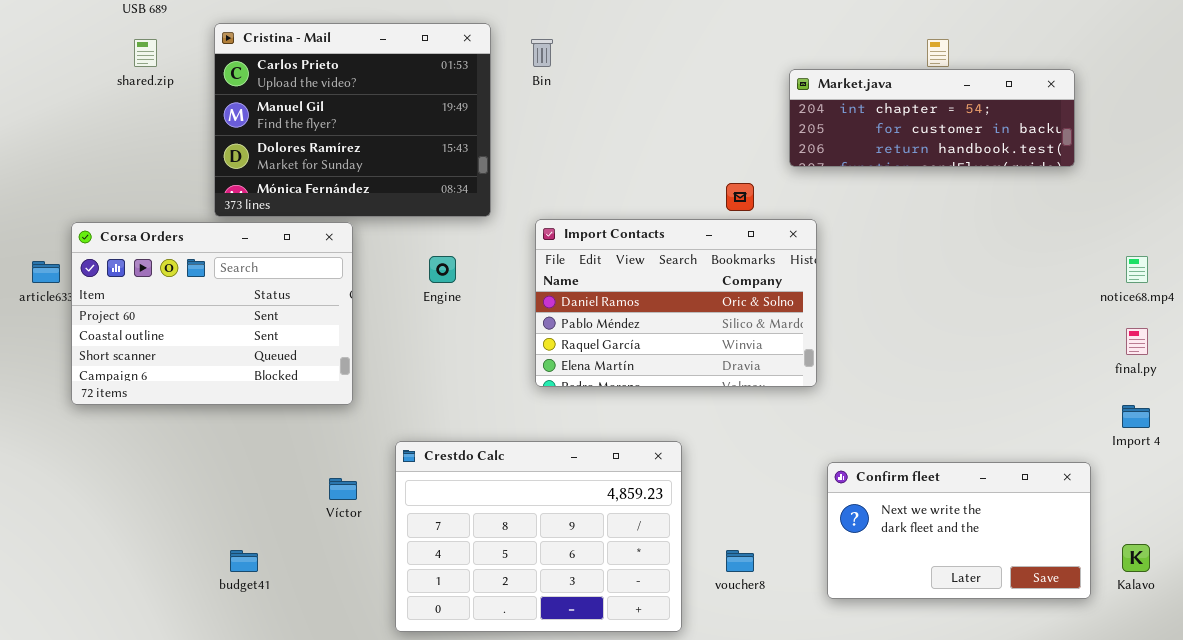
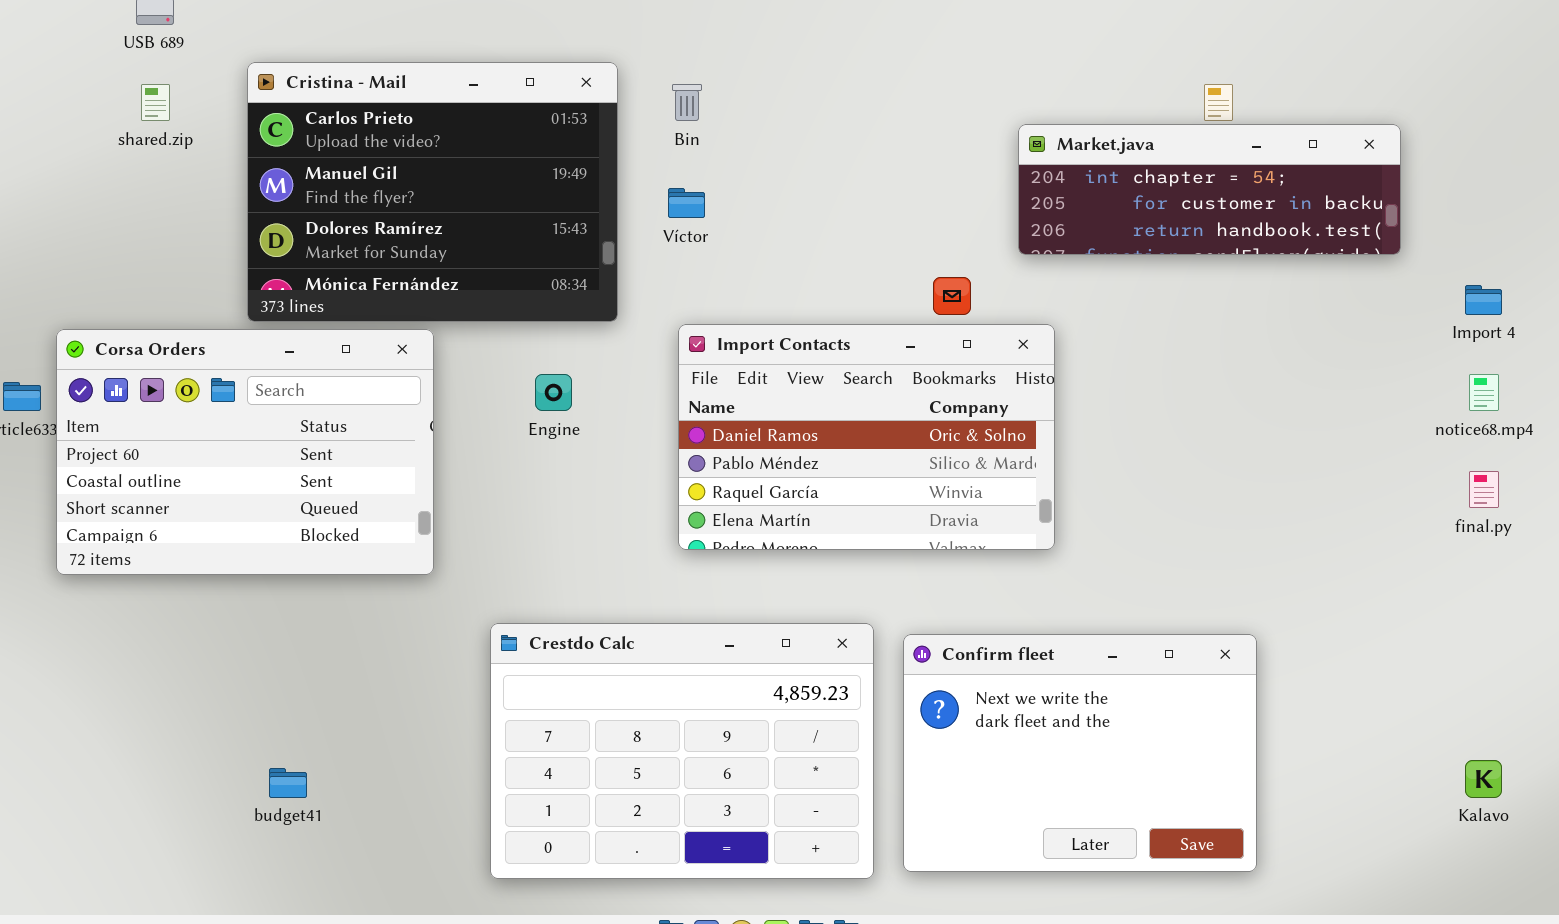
Import 4: [1122,405,1150,428] -> [1465,285,1502,315], moved
Confirm fleet: [827,462,1091,599] -> [903,634,1257,872], moved, resized
Víctor: [329,478,357,500] -> [668,188,705,218], moved

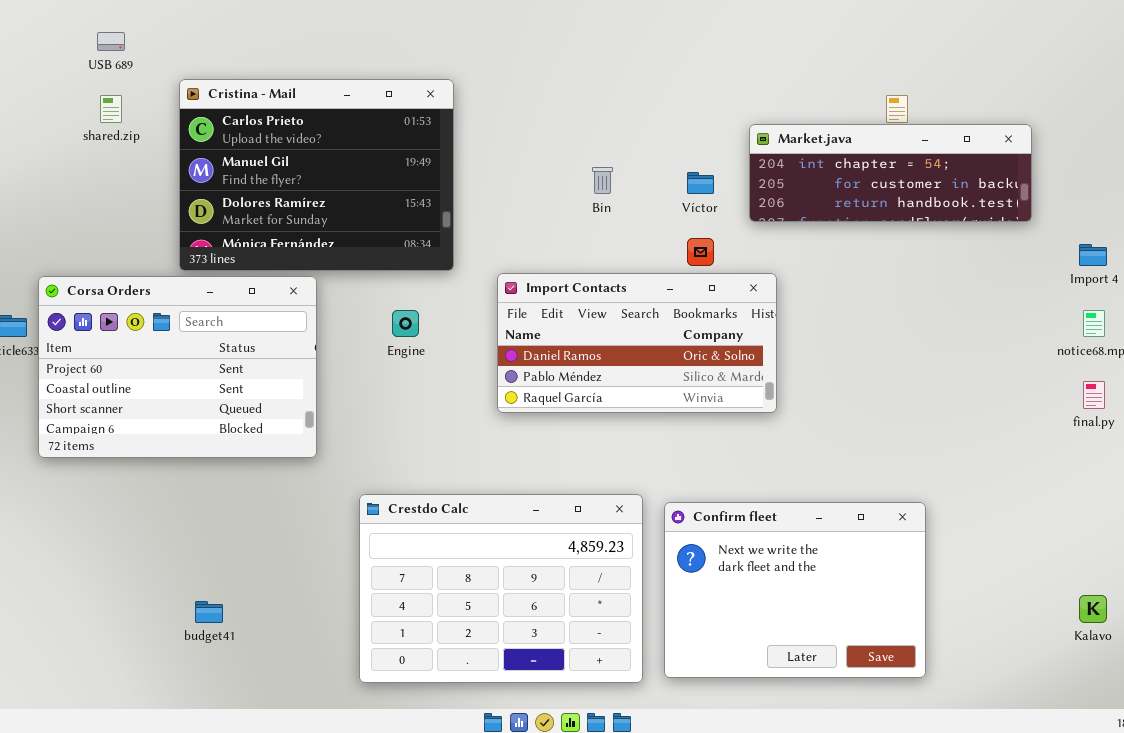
Bin: [672,84,702,121] -> [592,167,613,194], moved
Víctor: [668,188,705,218] -> [687,172,714,194], moved
Import Contacts: [678,324,1055,550] -> [497,273,777,413], resized

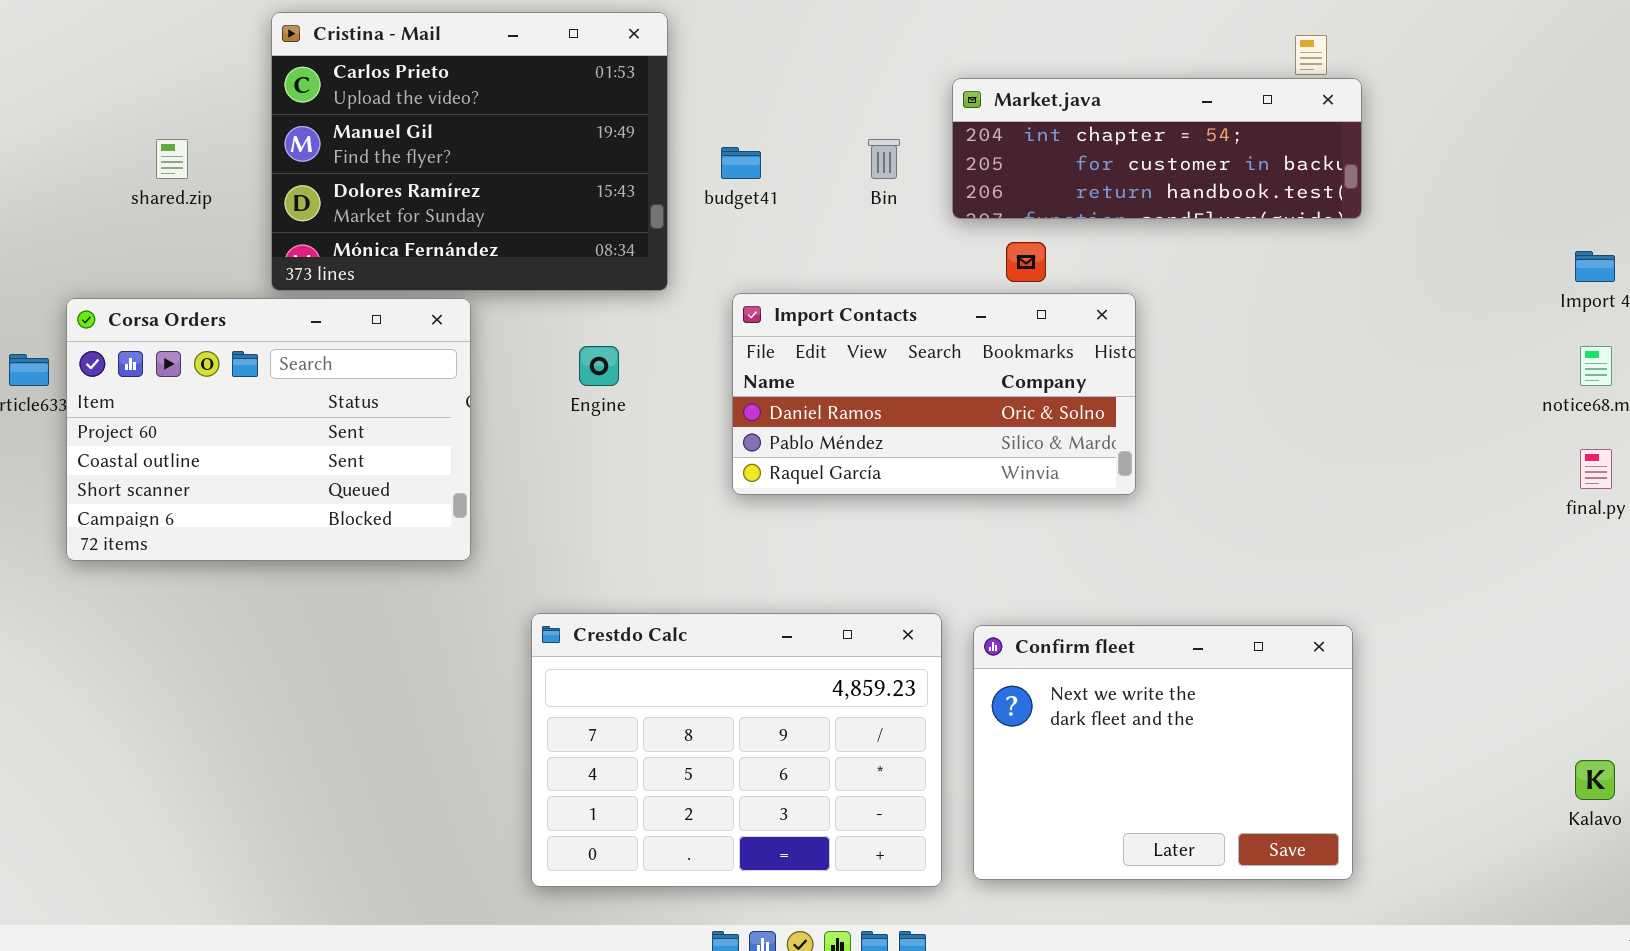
shared.zip: [100,95,122,123] -> [156,139,188,179], moved
Market.java: [749,124,1032,222] -> [952,78,1362,219], moved
budget41: [195,601,223,623] -> [721,147,761,179], moved

